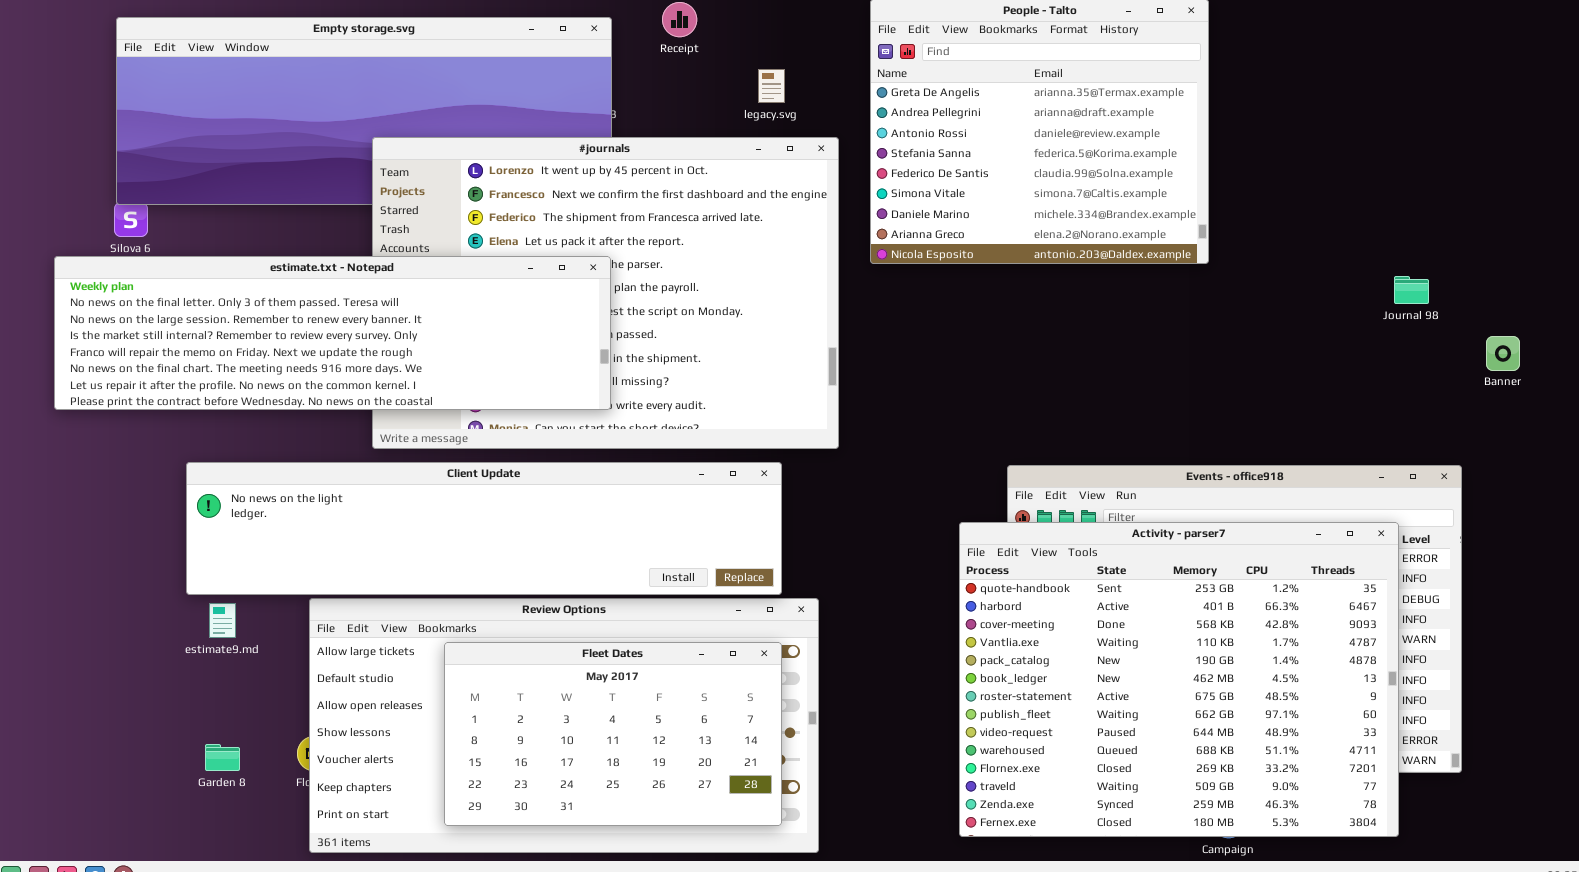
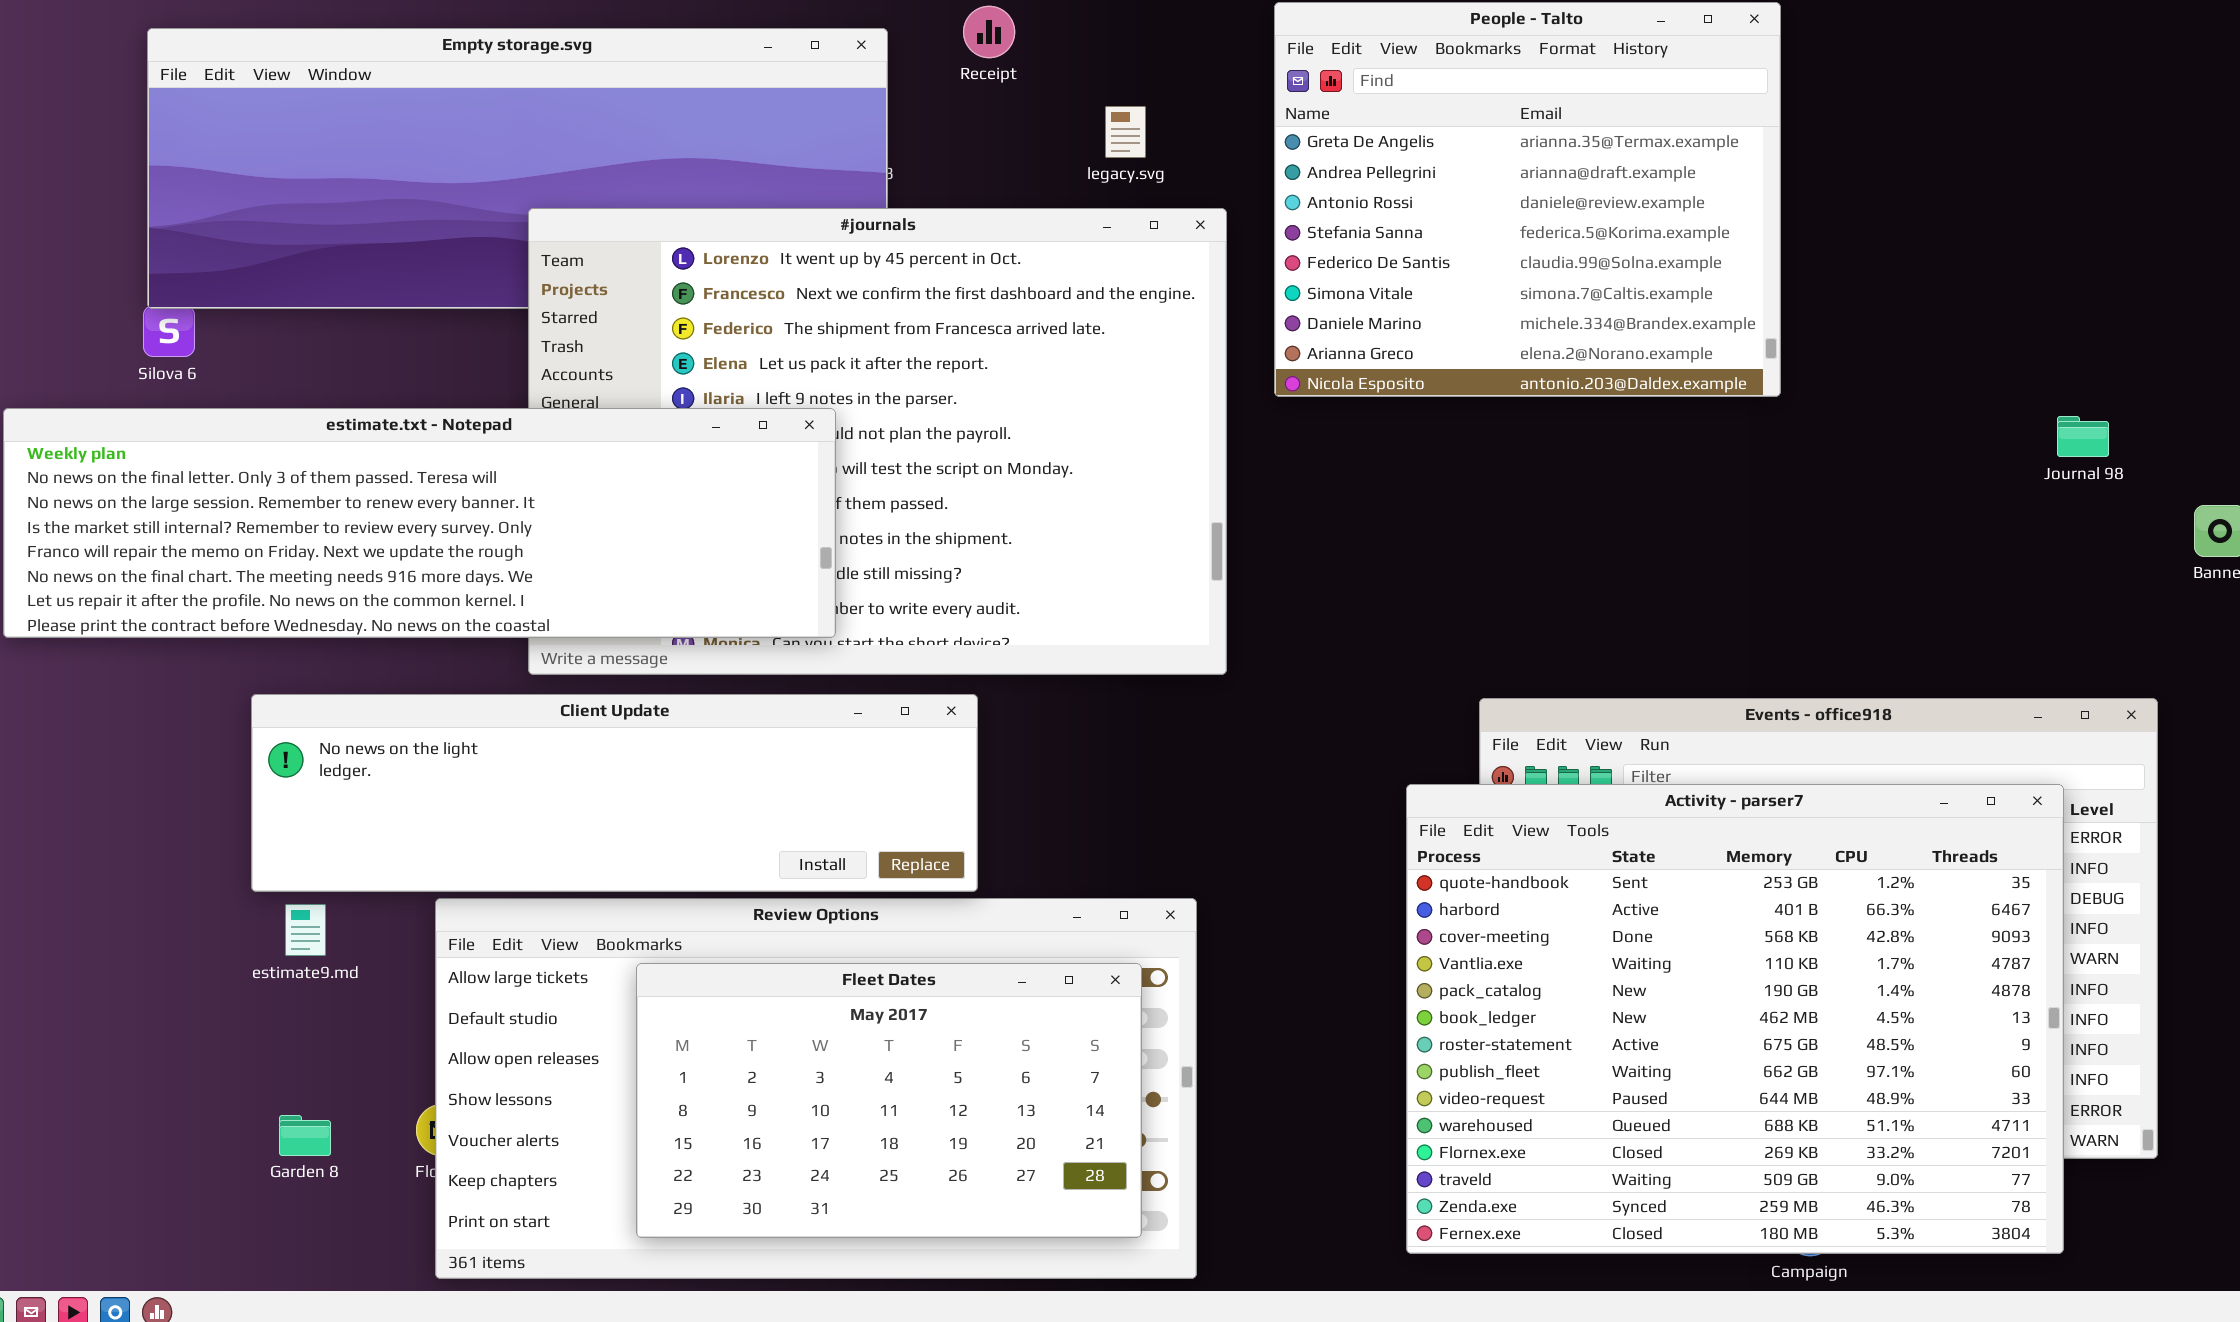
estimate.txt - Notepad: [54,256,611,410] -> [3,408,836,638], moved
Client Update: [186,462,782,595] -> [251,694,978,892], resized

